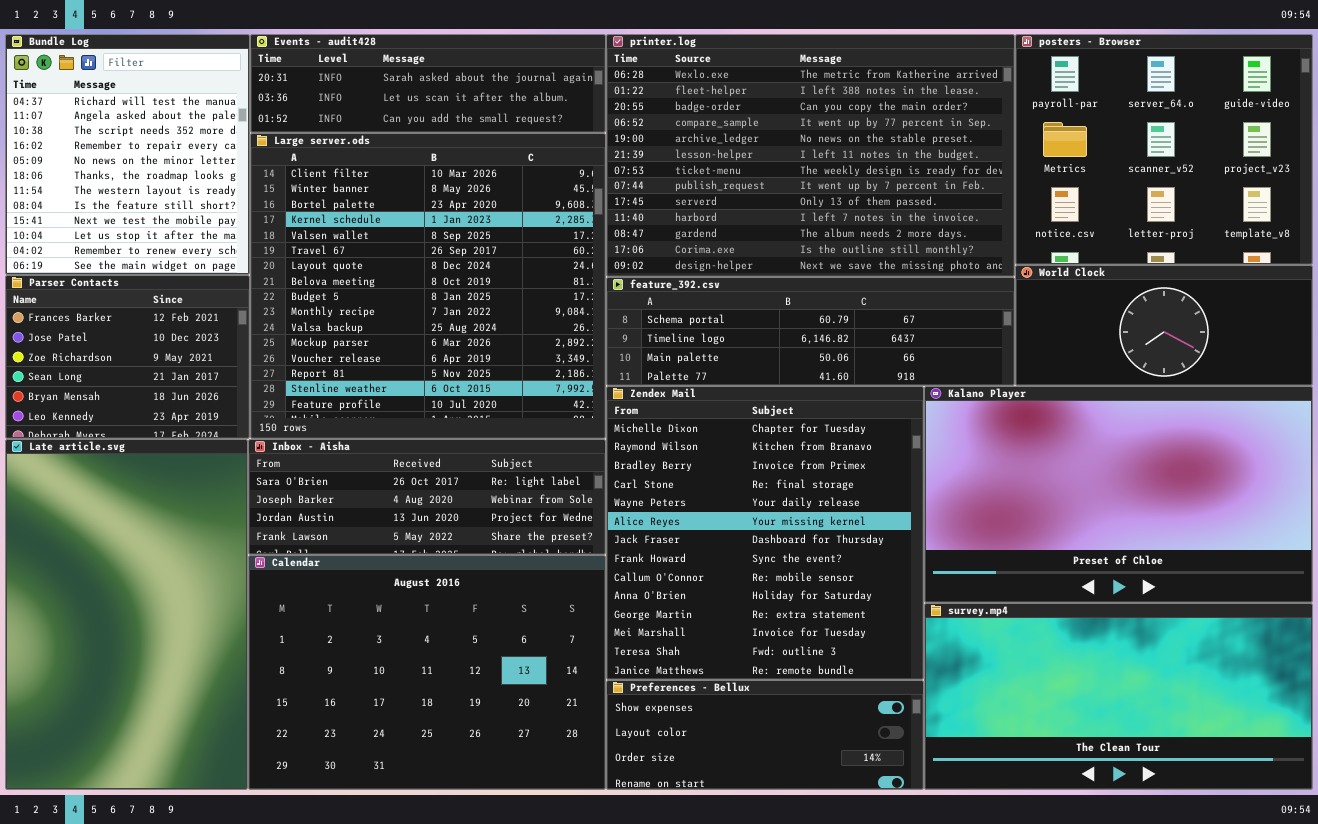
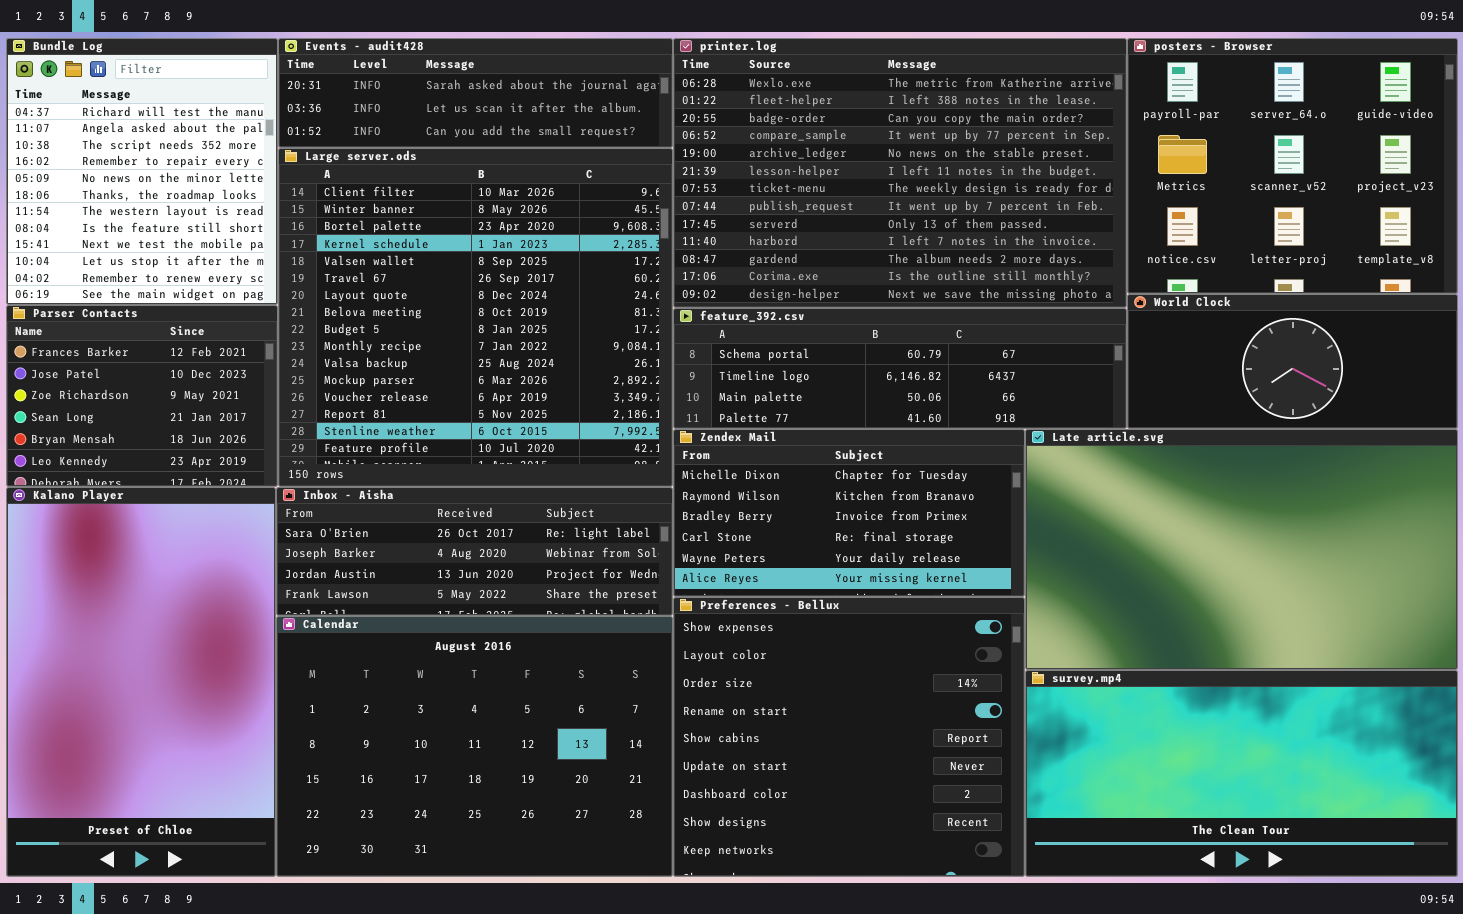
Zendex Mail: [606,386,924,680] -> [673,429,1025,597], resized
Kalano Player: [924,386,1313,603] -> [6,487,276,877], moved, resized
Late article.svg: [5,439,248,790] -> [1025,429,1458,670], moved, resized
Preferences - Bellux: [606,680,924,790] -> [673,597,1025,877], resized

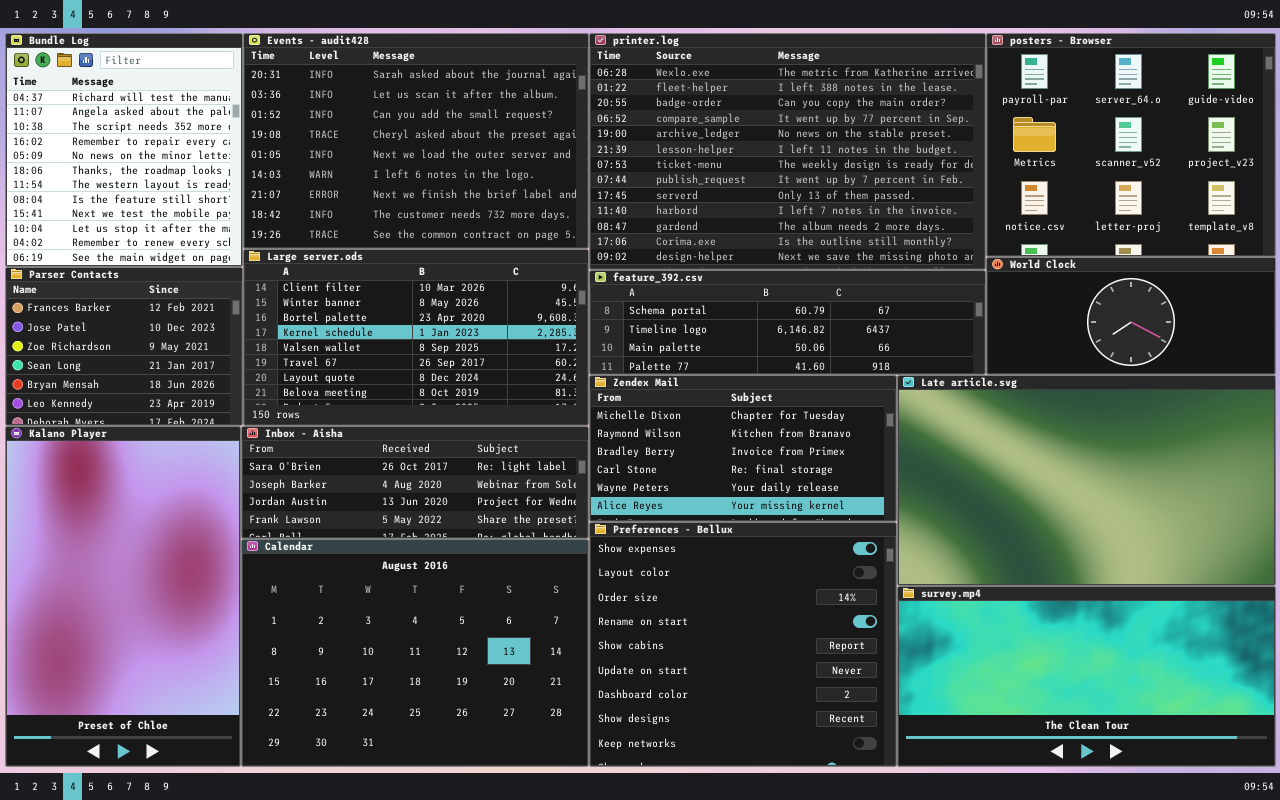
Events - audit428: [278,38,673,148] -> [243,33,589,249], resized
Large server.ods: [278,148,673,487] -> [243,249,589,426], resized

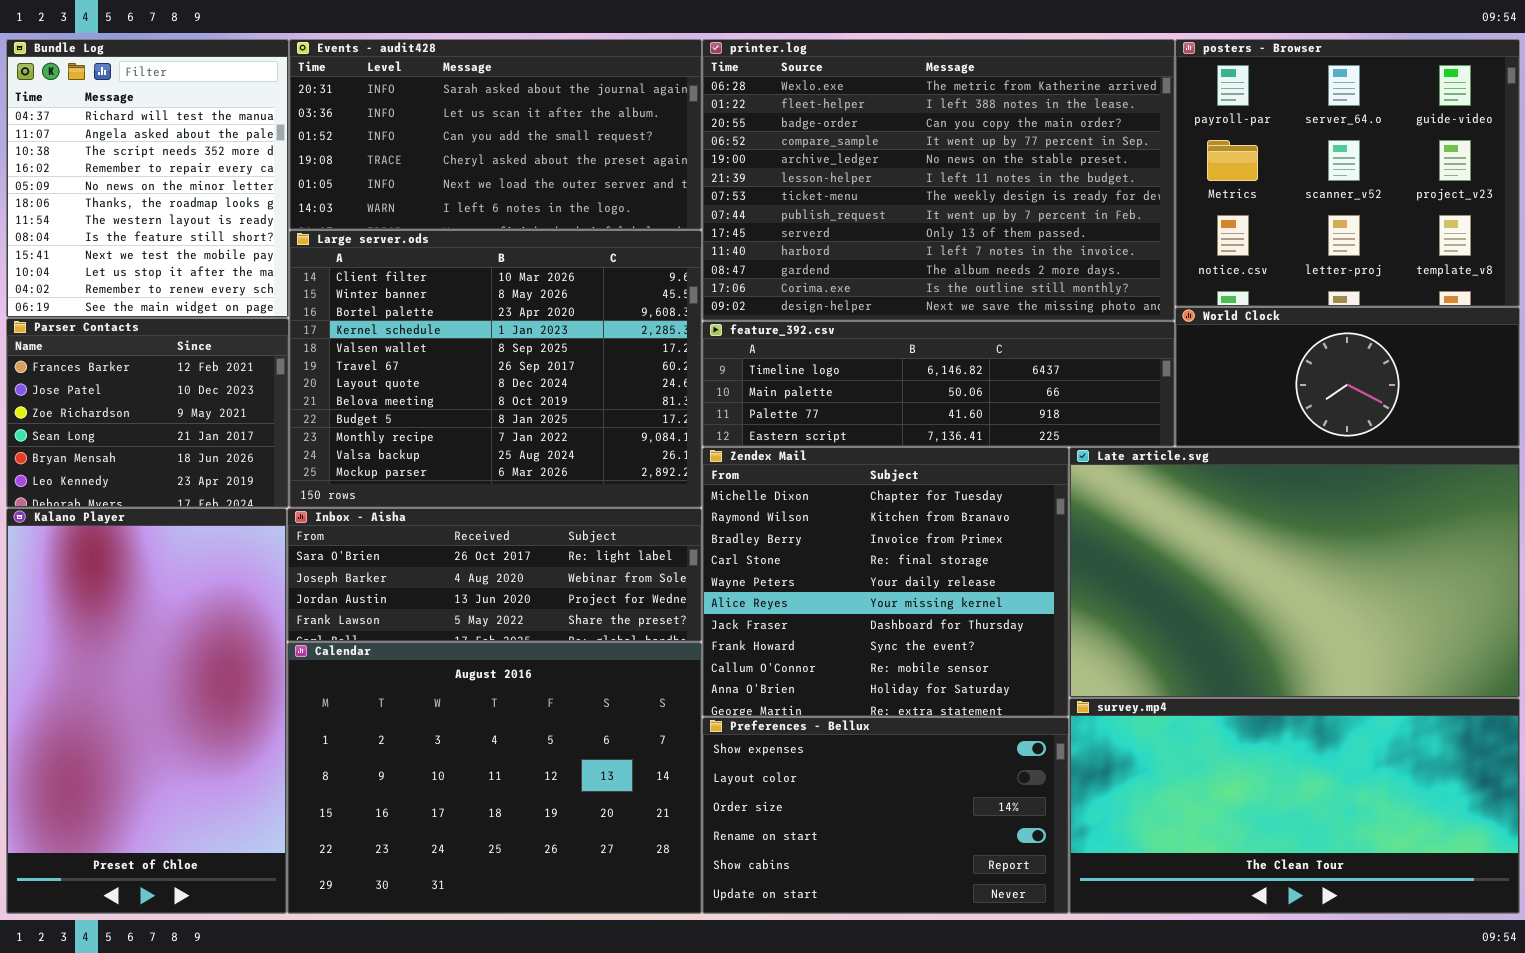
Events - audit428: [243,33,589,249] -> [289,39,702,230], resized
Large server.ods: [243,249,589,426] -> [289,230,702,508], resized
feature_392.csv: [589,270,986,375] -> [702,321,1175,447], scrolled down 1 row
Zendex Mail: [589,375,897,522] -> [702,447,1069,717], resized
Preferences - Bellux: [589,522,897,767] -> [702,717,1069,914], resized

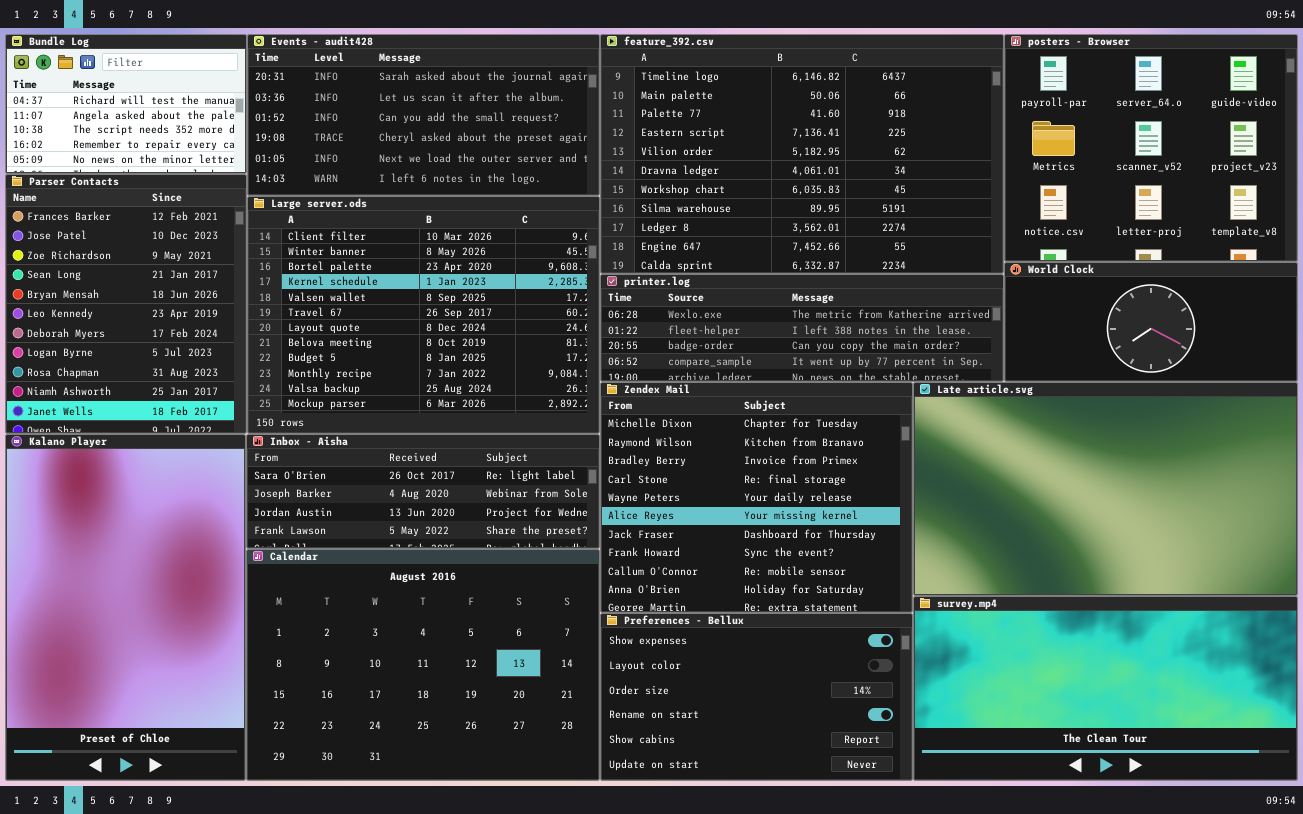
Bundle Log: [6,39,289,318] -> [5,34,247,174], resized
printer.log: [702,39,1175,321] -> [600,274,1004,382], moved, resized
Parser Contacts: [6,318,289,508] -> [5,174,247,434], resized
feature_392.csv: [702,321,1175,447] -> [600,34,1004,274], moved, resized

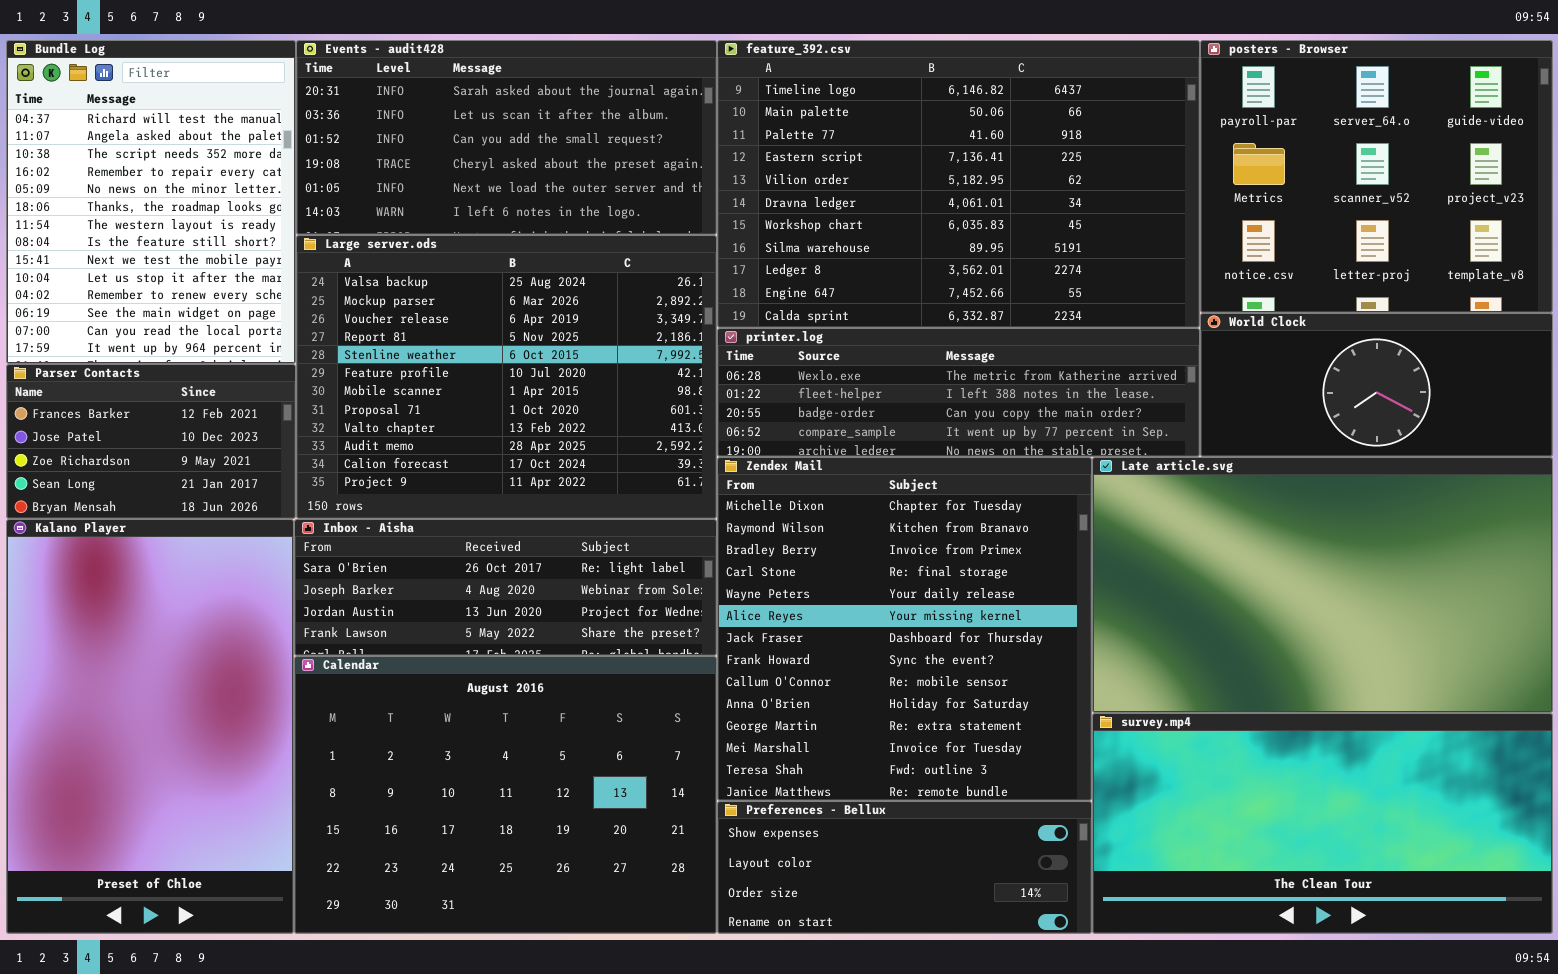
Bundle Log: [5,34,247,174] -> [6,40,296,364], resized
Parser Contacts: [5,174,247,434] -> [6,364,296,519], resized
Large server.ods: [247,196,600,434] -> [296,235,717,519], scrolled down 10 rows
Zendex Mail: [600,382,913,613] -> [717,457,1092,801], resized
Preferences - Bellux: [600,613,913,781] -> [717,801,1092,934], resized

